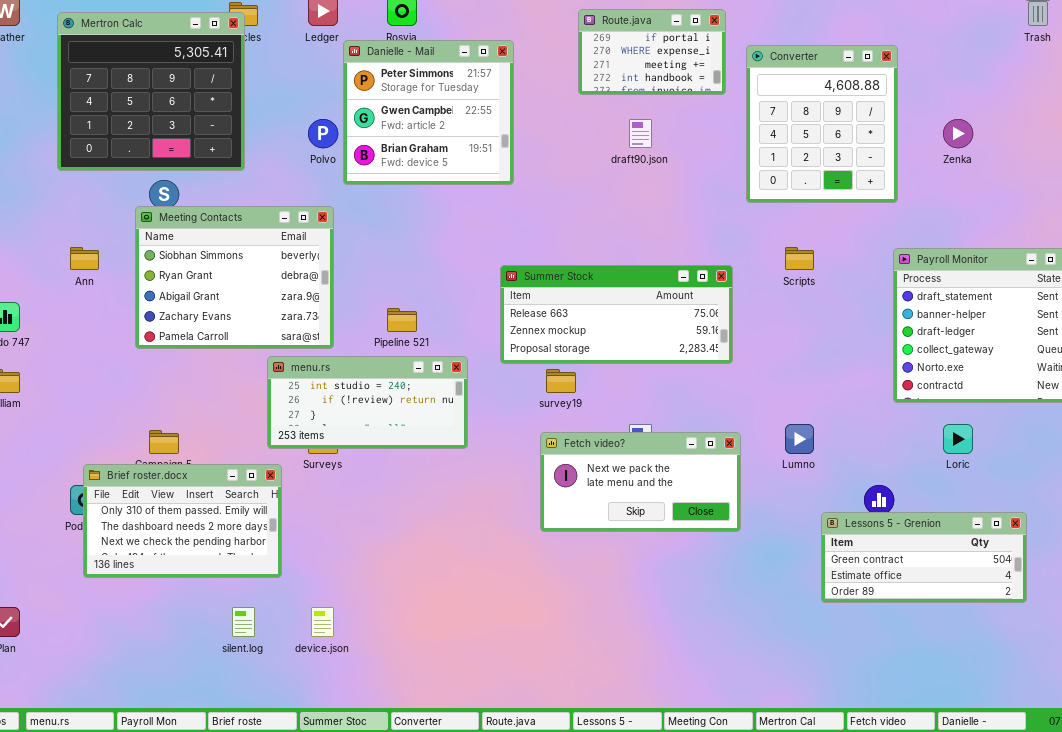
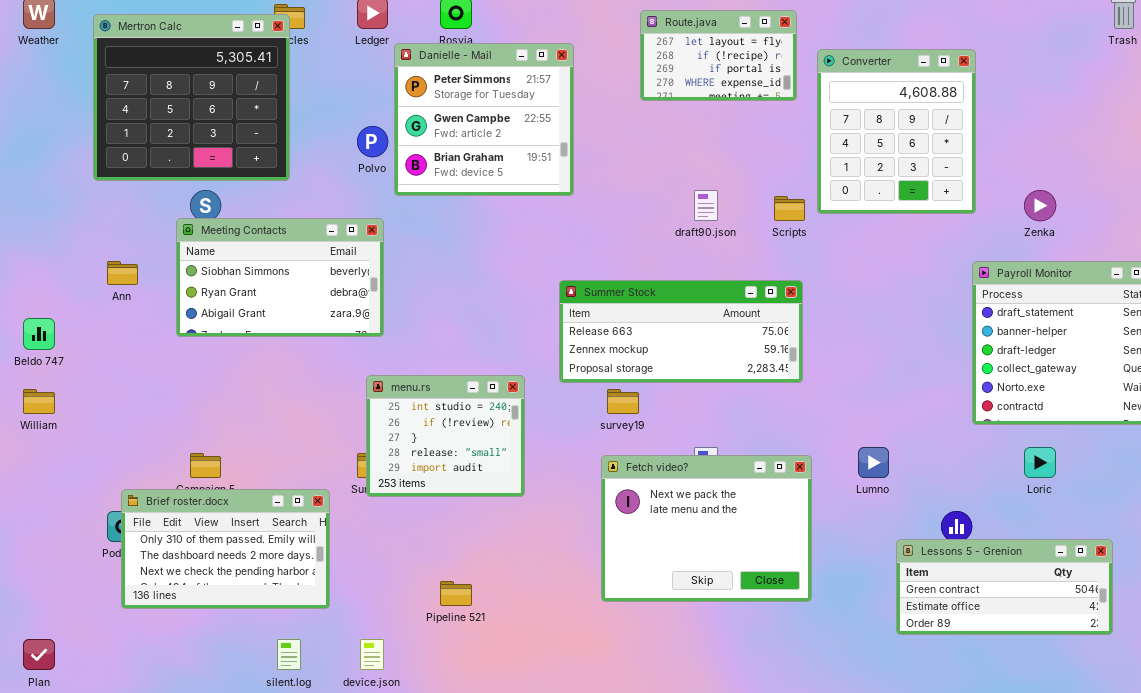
Route.java: [578,9,726,95] -> [640,10,797,101], scrolled up 2 rows
draft90.json: [629,119,652,148] -> [694,190,718,221], moved
Zenka: [943,119,973,148] -> [1024,190,1056,221], moved
Meeting Contacts: [135,206,334,349] -> [176,218,384,337], resized
Scripts: [785,247,814,270] -> [774,196,805,221], moved
Pipeline 521: [387,308,417,332] -> [440,581,472,606], moved
menu.rs: [267,356,468,449] -> [366,375,525,497], resized
Fetch video?: [540,432,741,532] -> [601,455,812,602], resized

